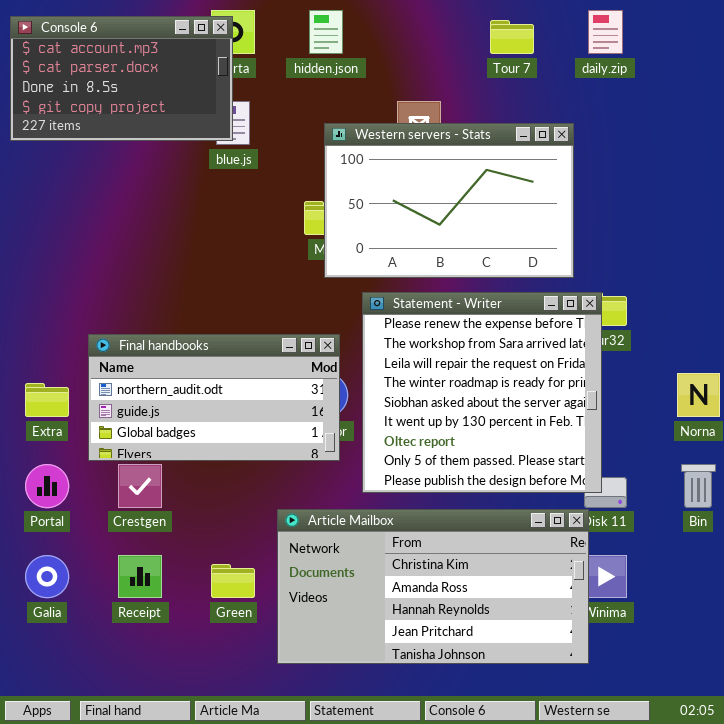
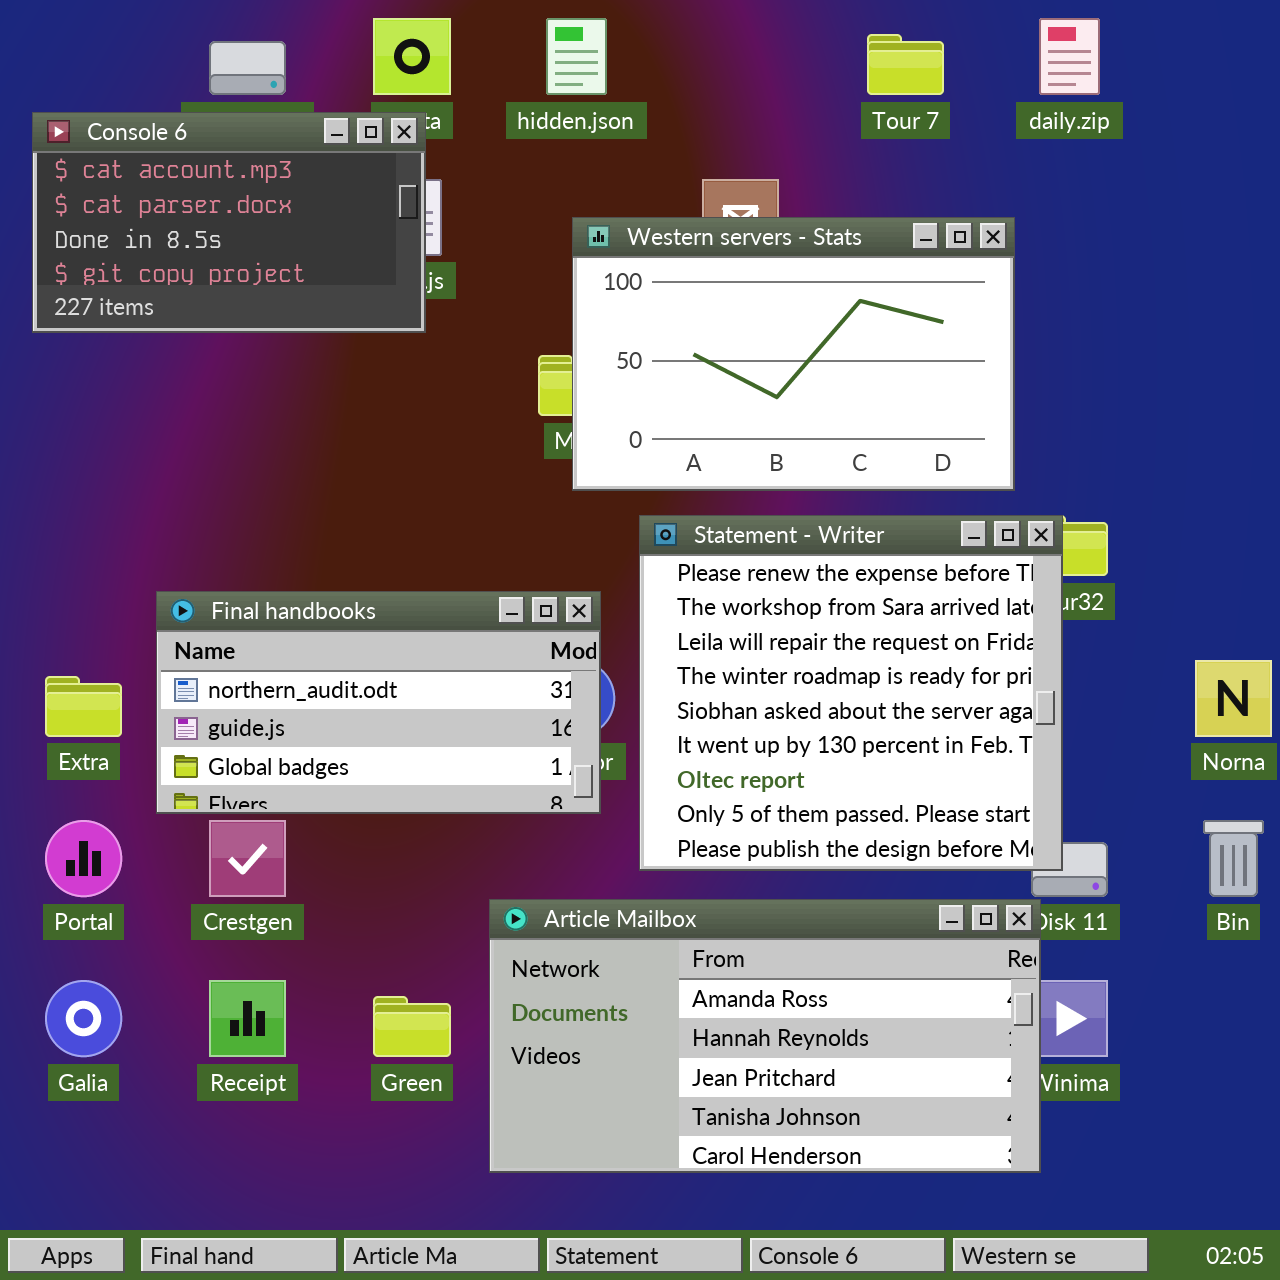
Console 6: [10,16,233,141] -> [32,112,426,333], moved
Article Mailbox: [277,509,589,664] -> [489,899,1041,1173], scrolled down 1 row

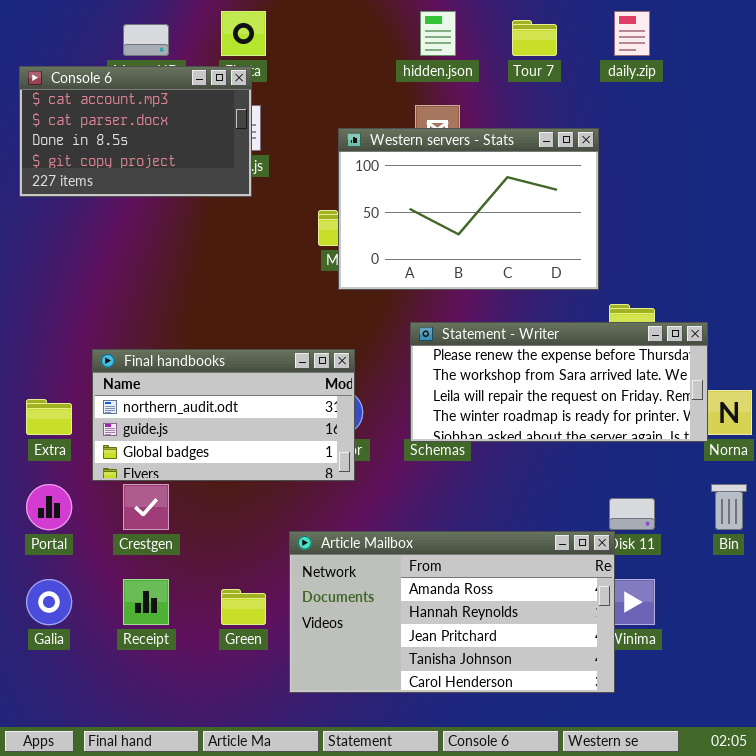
hidden.json: [546,18,607,95] -> [420,11,456,56], moved
Statement - Writer: [639,515,1063,871] -> [410,322,708,442], moved, resized

